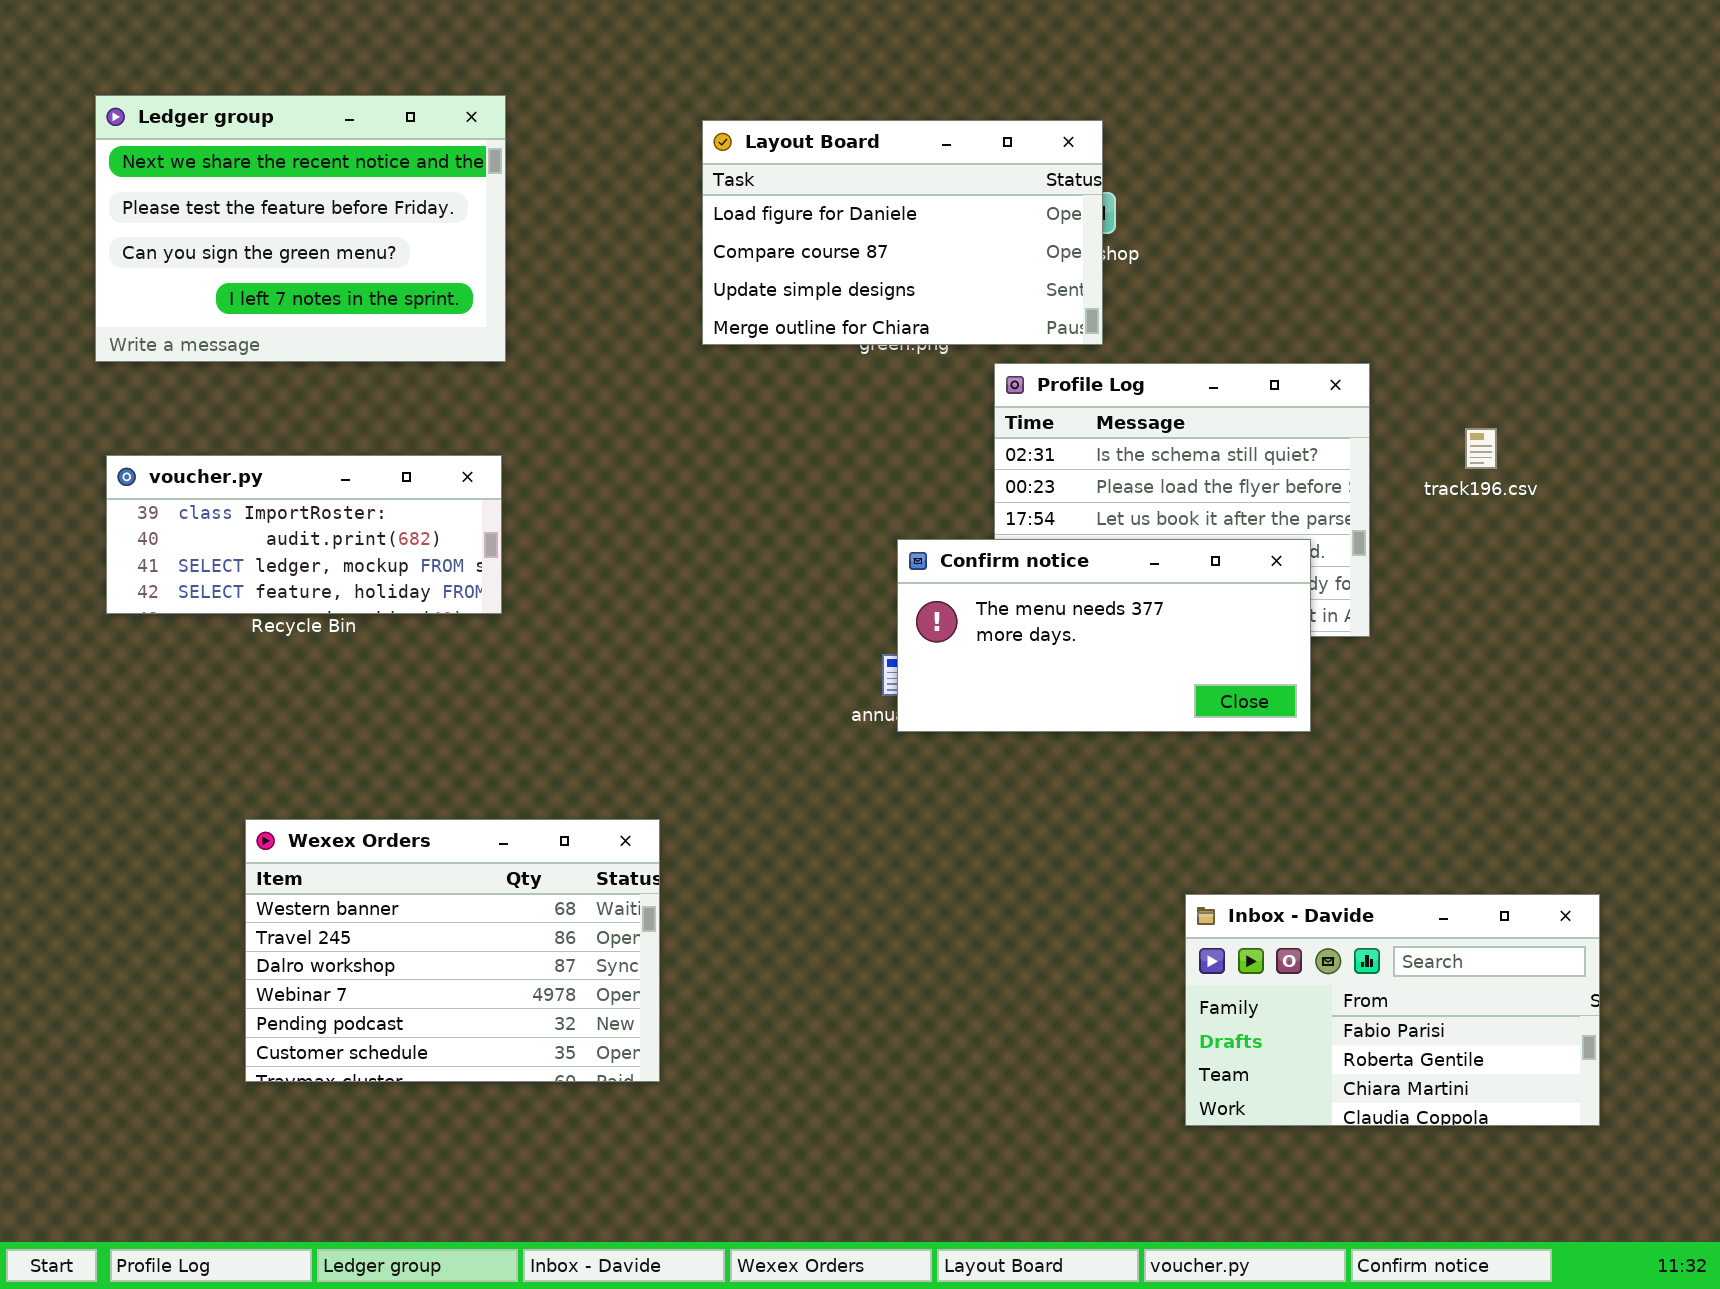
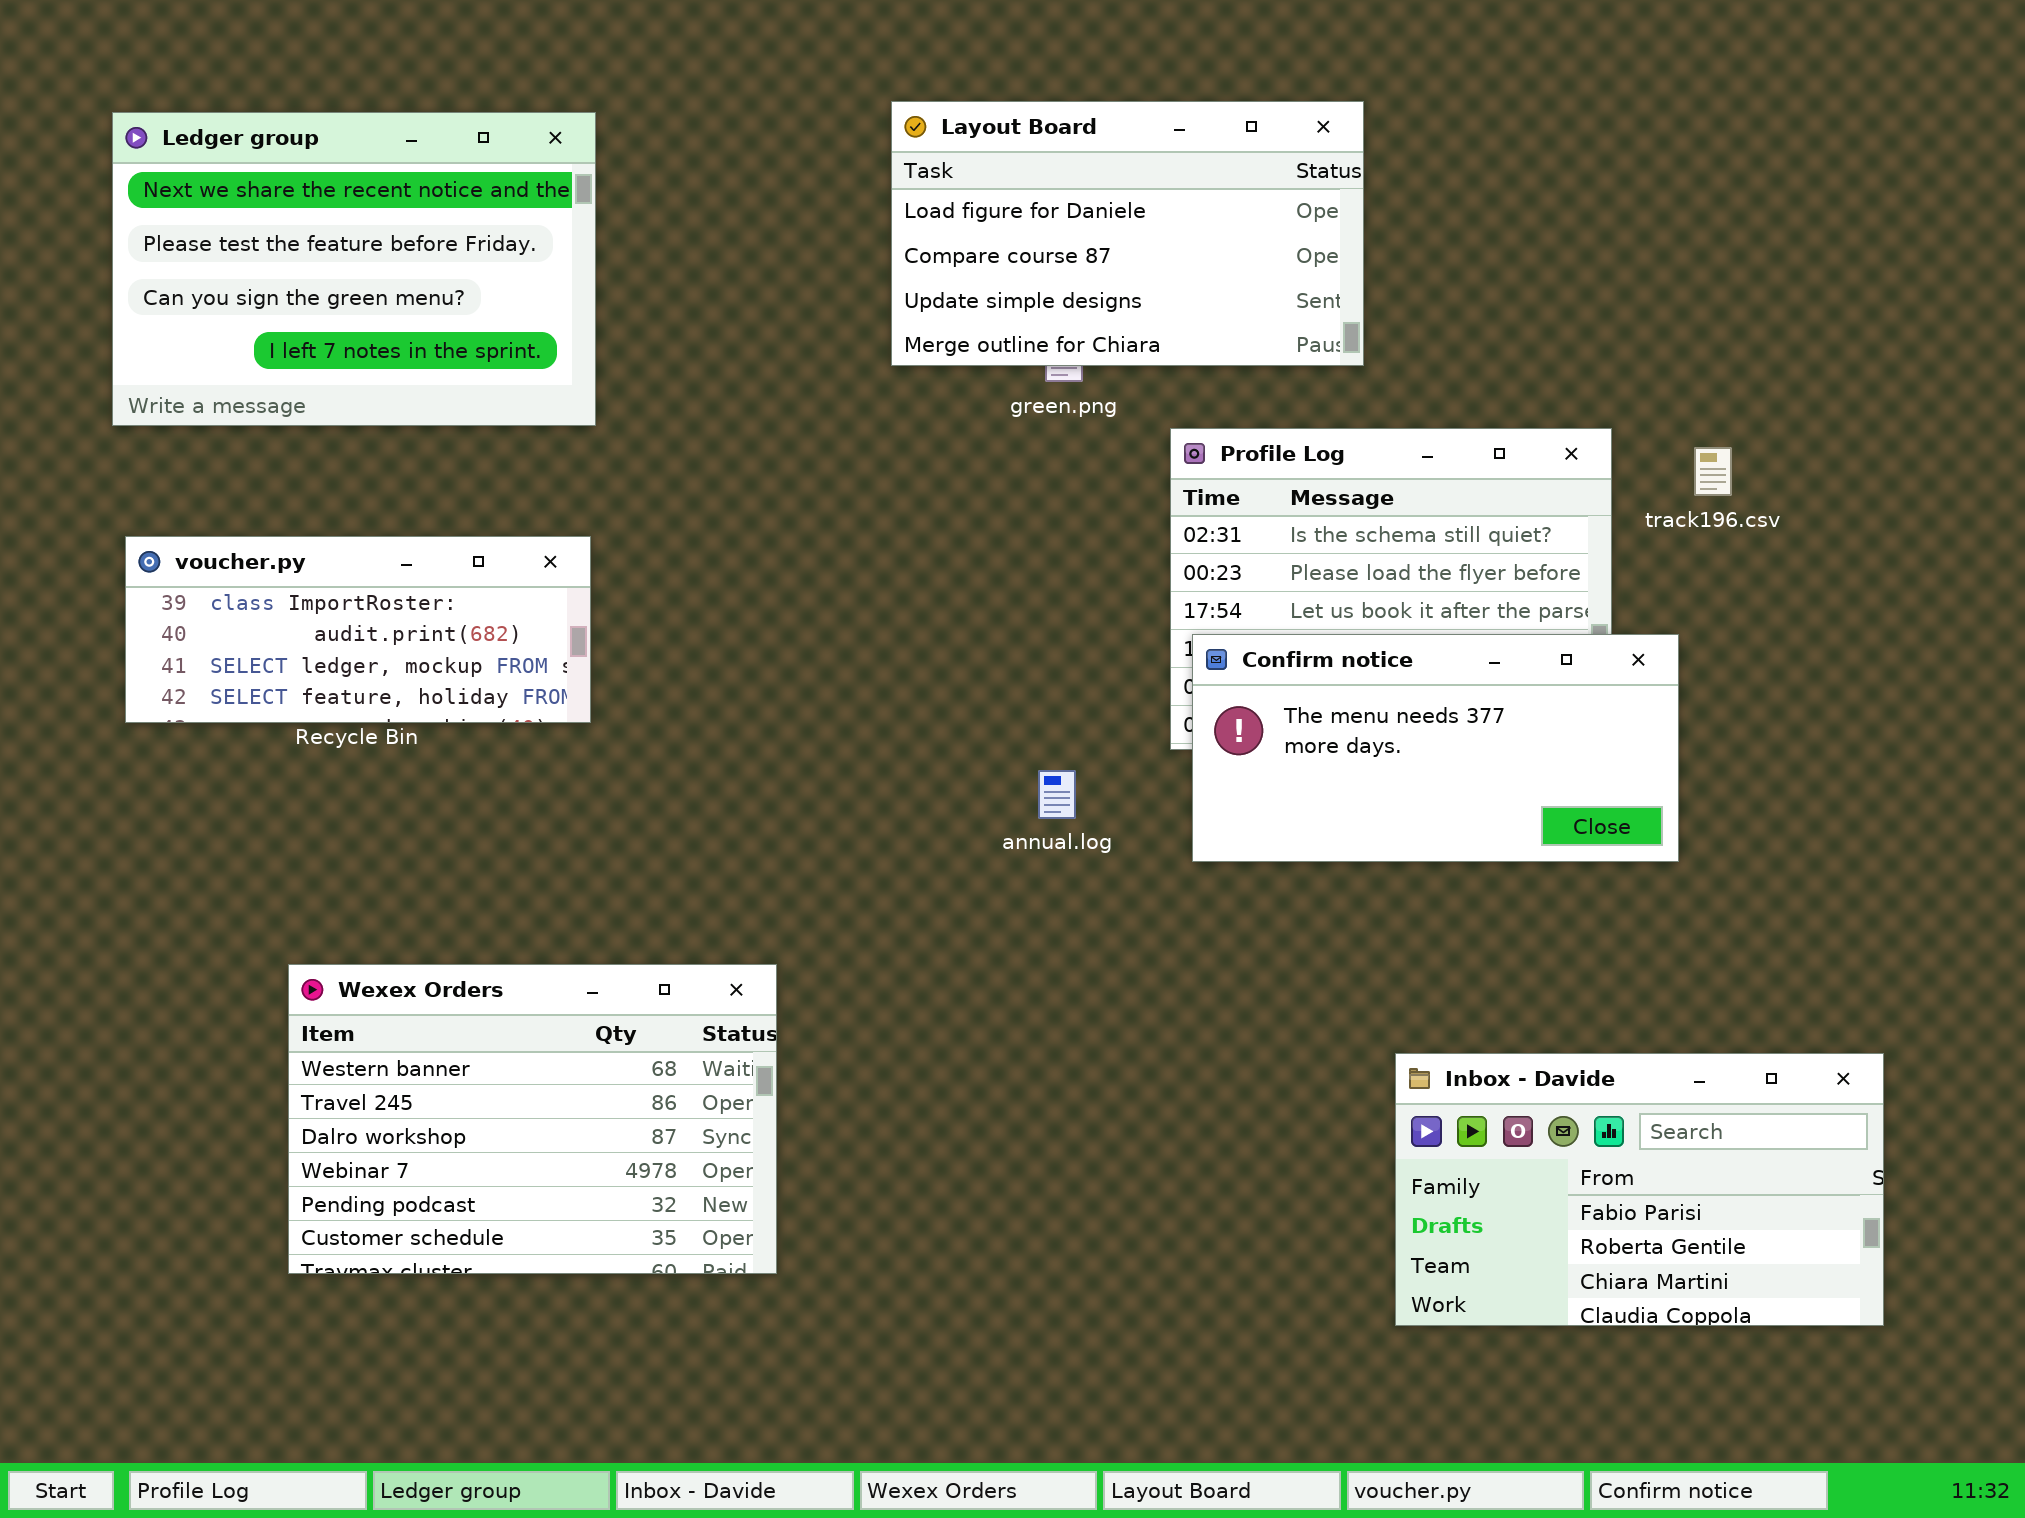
Layout Board: [702,120,1103,345] -> [891,101,1364,366], moved
track196.csv: [1465,428,1497,469] -> [1694,447,1732,496], moved
Confirm notice: [897,539,1311,732] -> [1192,634,1679,862], moved

